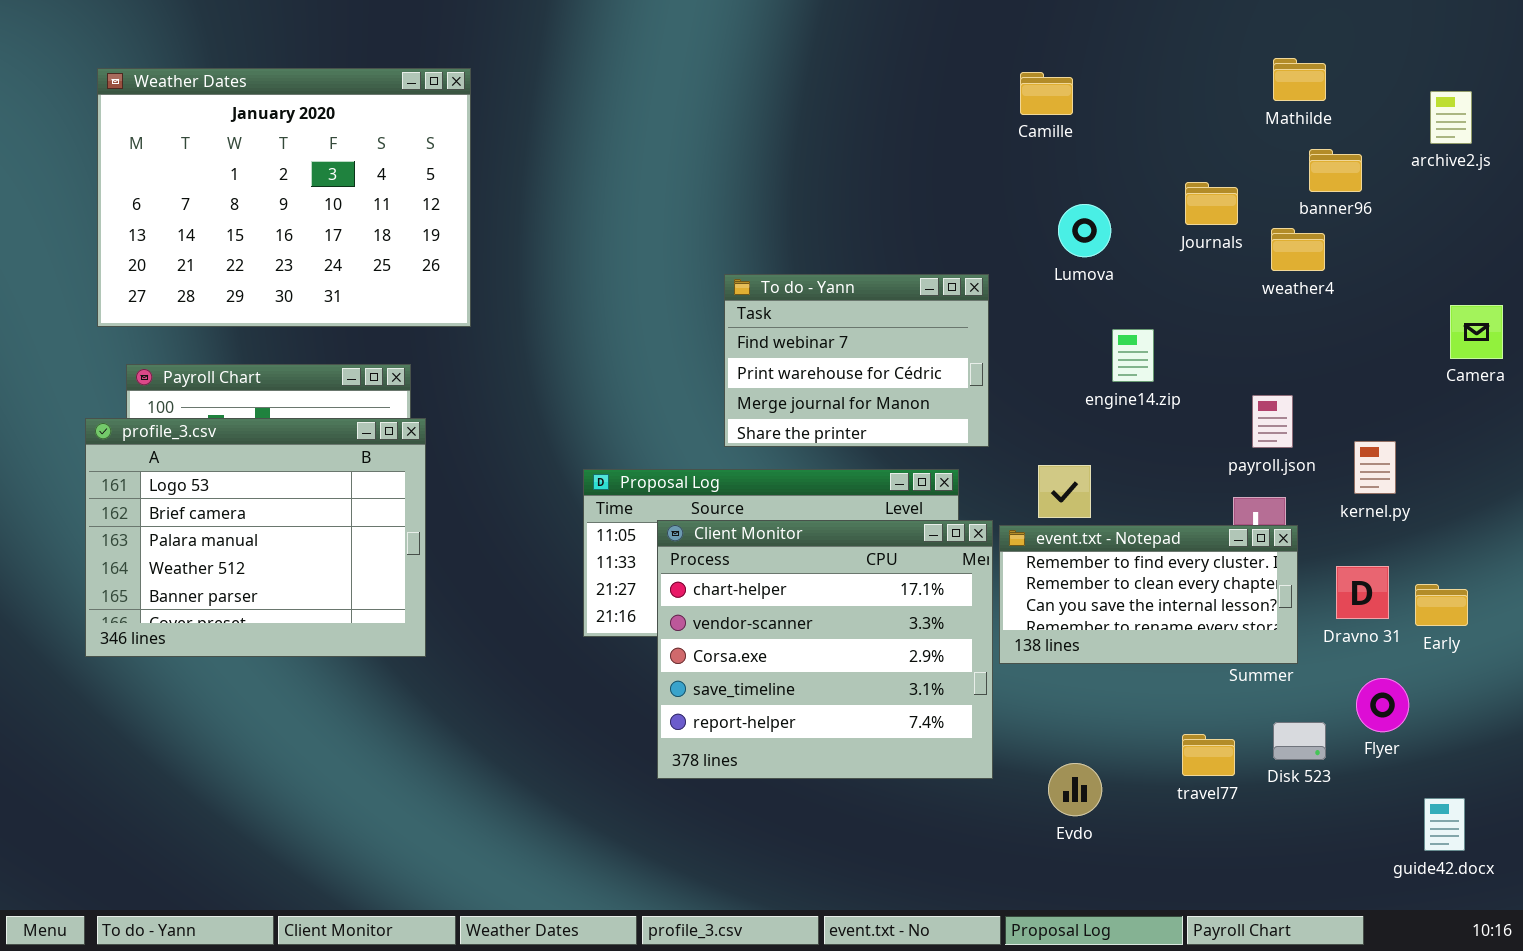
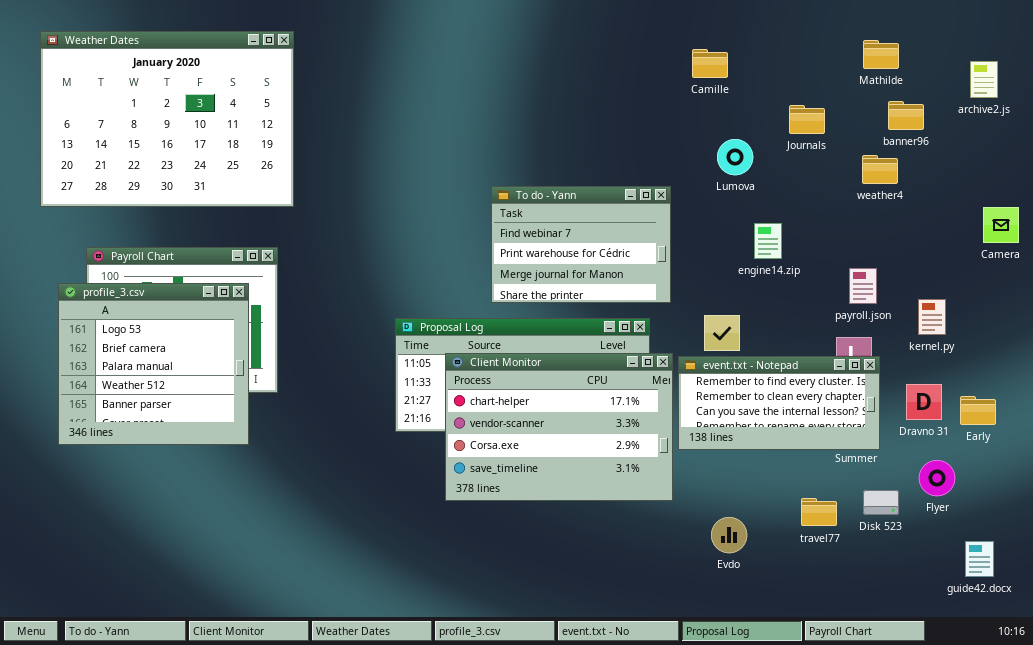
Weather Dates: [97,68,471,327] -> [40,31,294,207], moved
Journals: [1185,182,1238,225] -> [789,105,825,134], moved
profile_3.csv: [85,418,426,657] -> [58,283,249,445], resized
Client Monitor: [657,520,993,779] -> [445,353,673,501], resized

